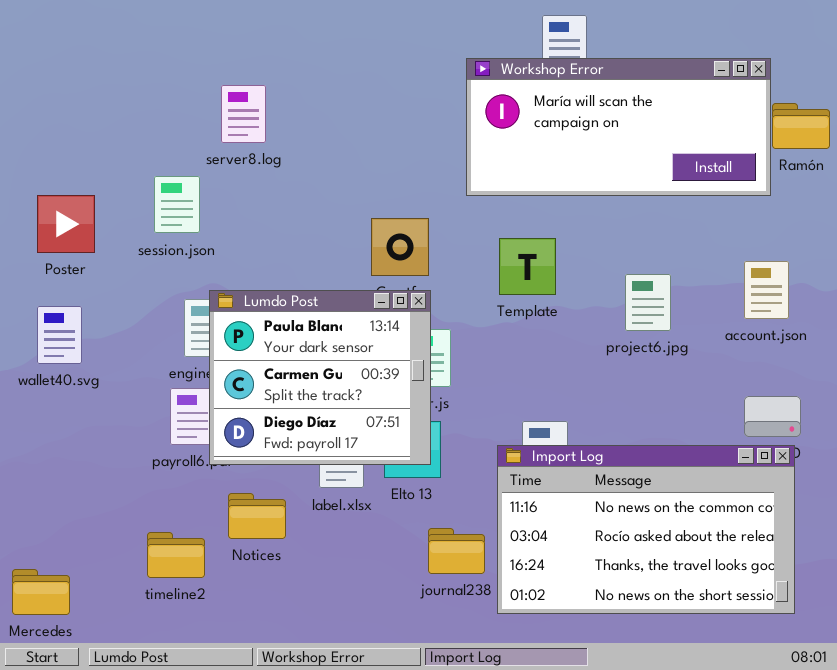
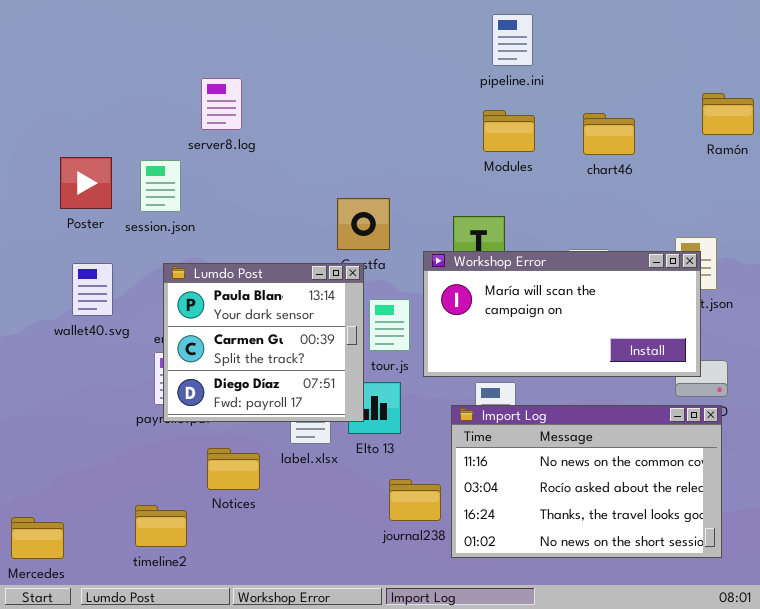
Workshop Error: [466,58,771,196] -> [423,251,701,377], moved
Poster: [37,195,95,253] -> [60,157,112,209], moved
Lumdo Post: [209,290,431,465] -> [163,263,364,422], moved
wallet40.svg: [37,306,82,364] -> [72,263,113,316], moved
timeline2: [147,532,205,578] -> [135,505,187,547], moved

